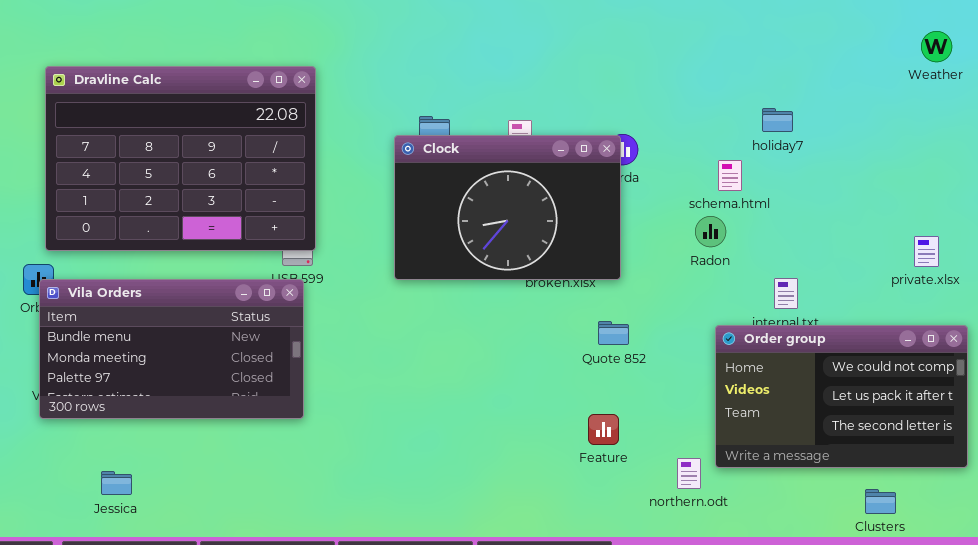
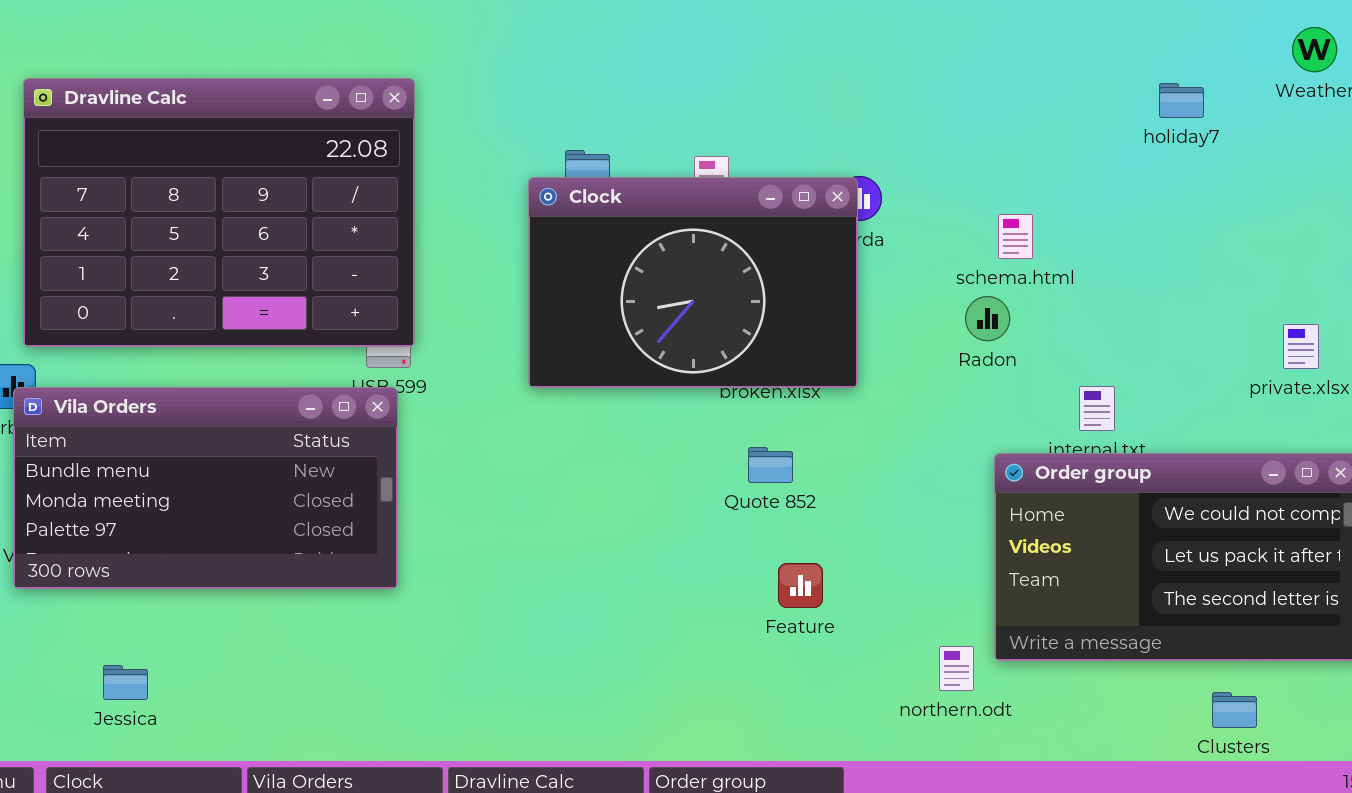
holiday7: [762,108,793,132] -> [1159,83,1204,118], moved
Quote 852: [598,321,629,345] -> [748,447,793,483], moved
Feature: [588,414,619,445] -> [778,563,823,608], moved

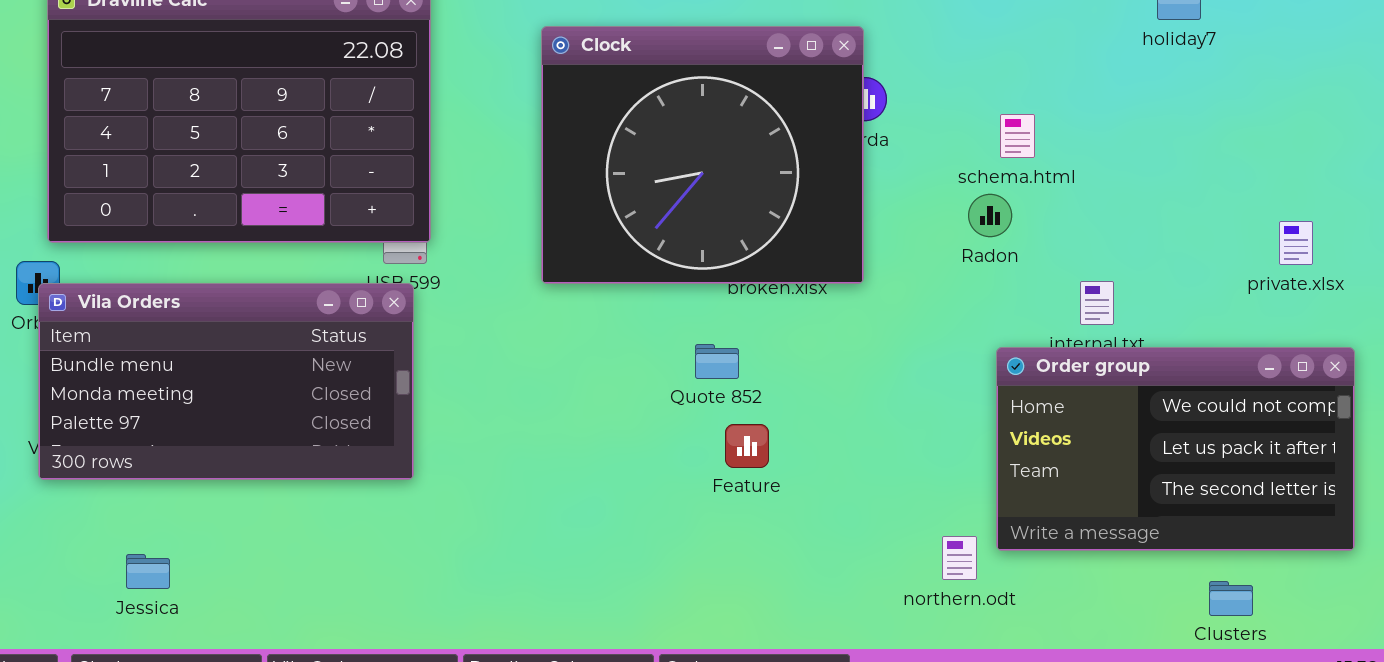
Clock: [528,177,858,388] -> [541,26,864,284], resized
Quote 852: [748,447,793,483] -> [695,344,739,379], moved
Feature: [778,563,823,608] -> [725,424,769,468], moved

